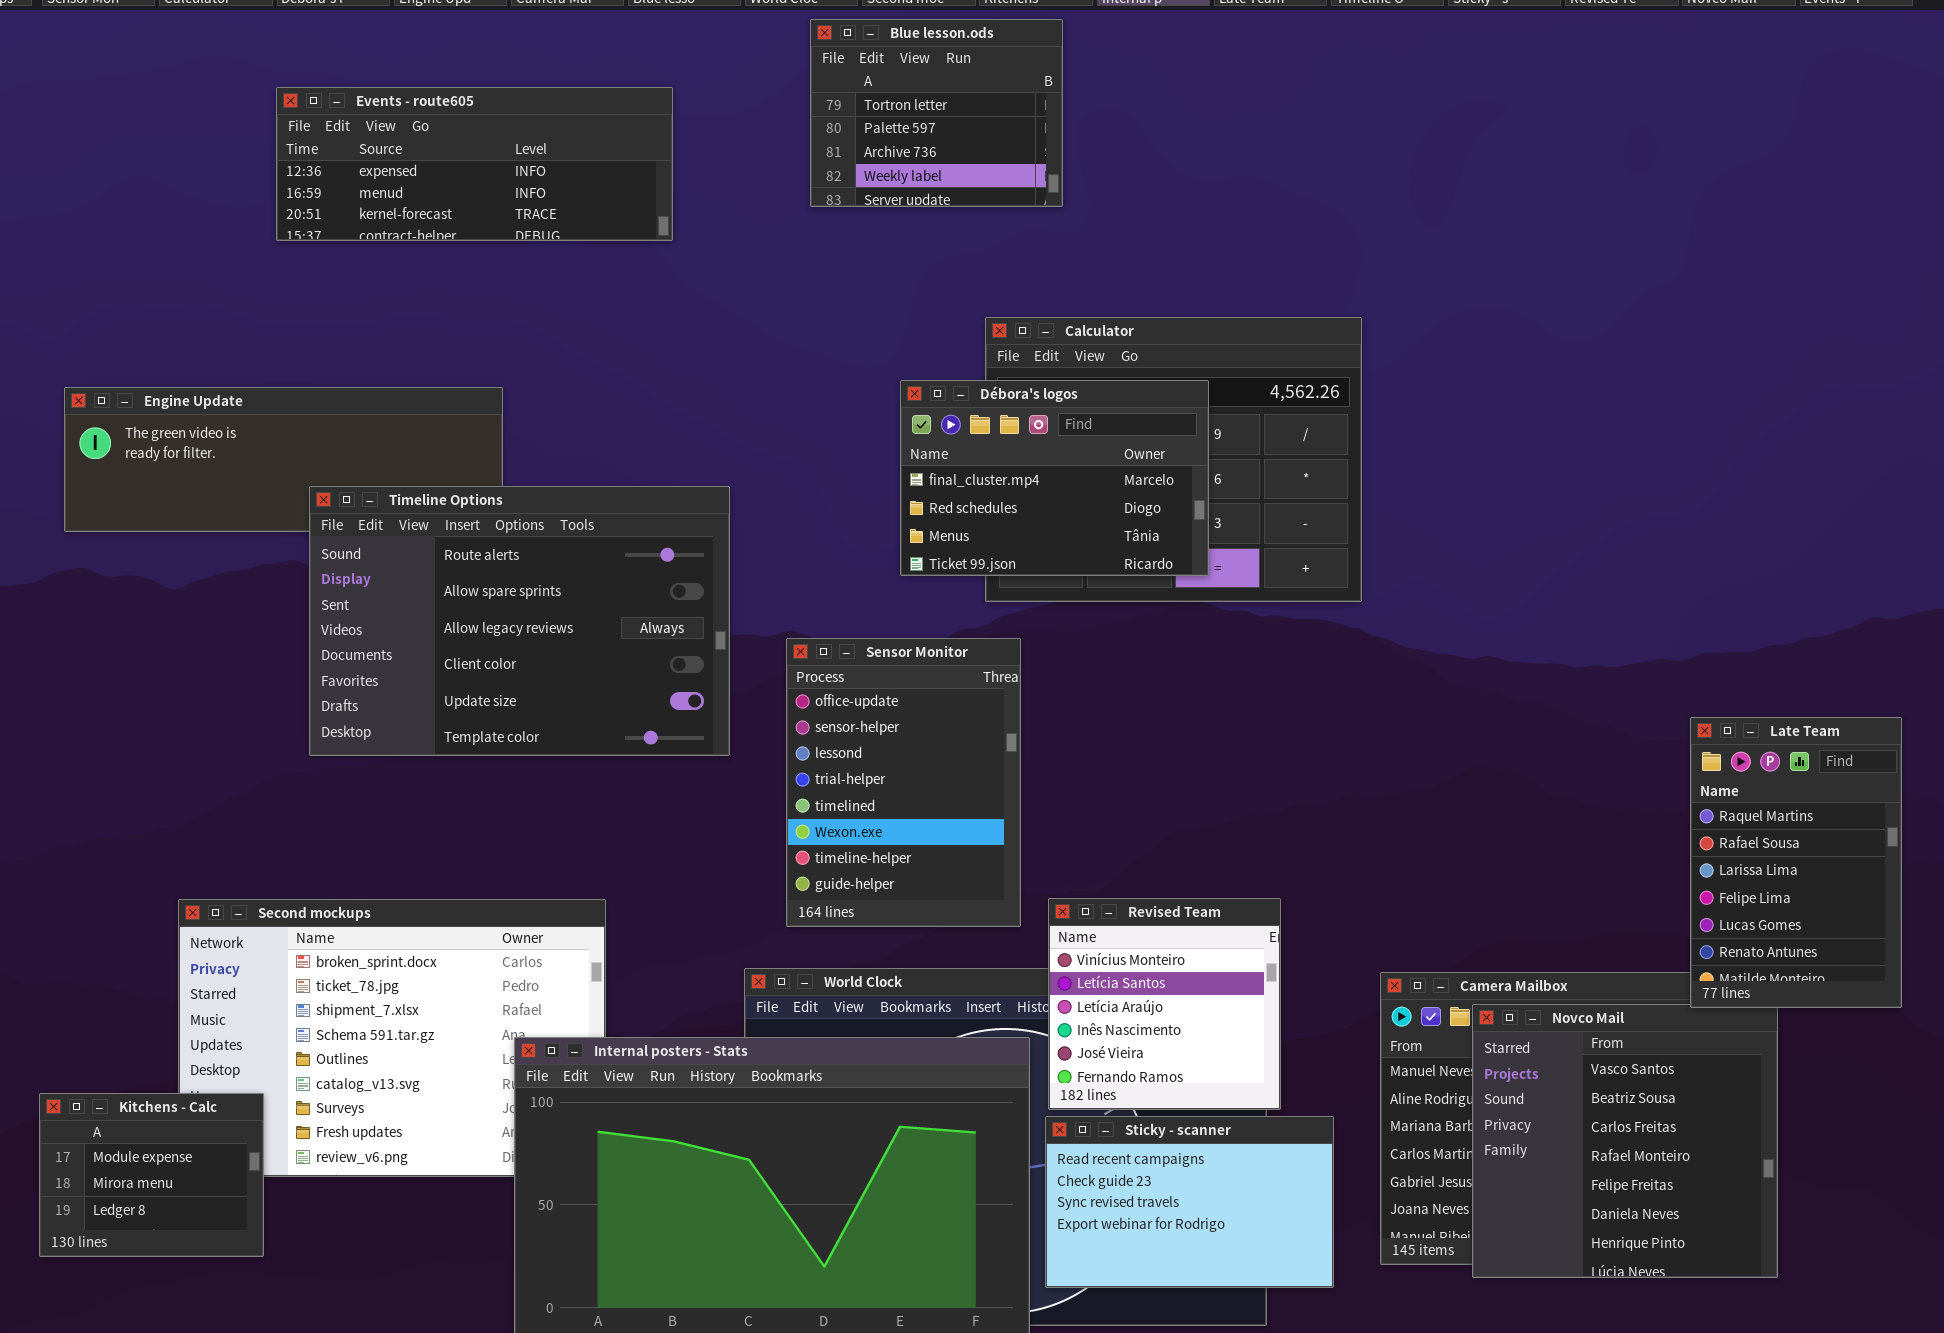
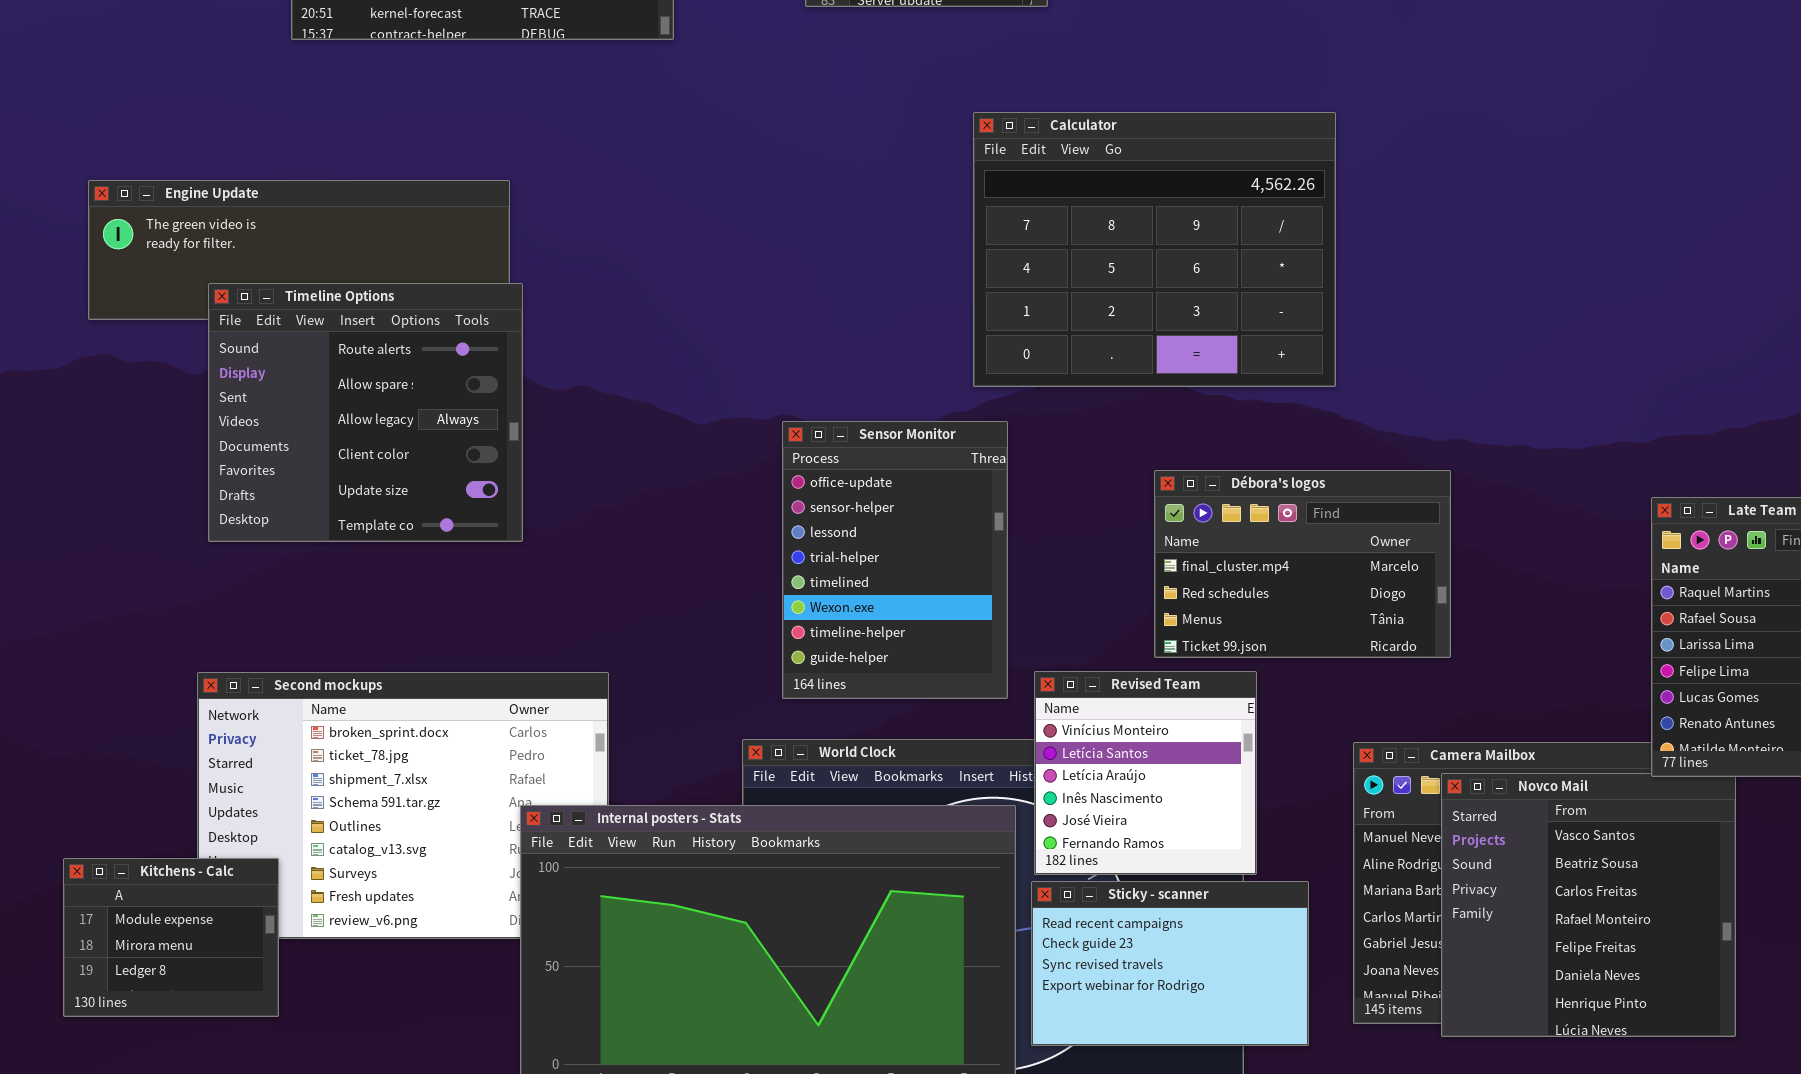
Débora's logos: [900,380,1209,576] -> [1154,470,1451,658], moved
Timeline Options: [309,486,730,756] -> [208,283,523,542], moved, resized

